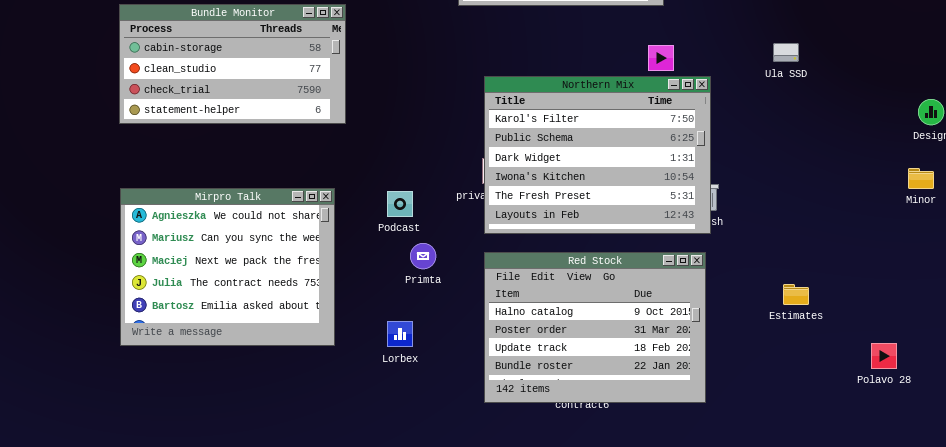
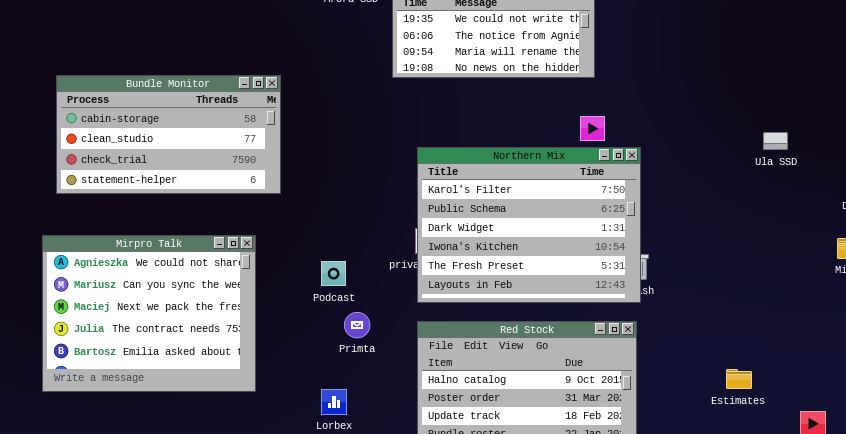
Ula SSD: [773,43,799,62] -> [763,132,788,150], moved
Mirpro Talk: [120,188,335,346] -> [42,235,256,392], moved
Estimates: [783,284,809,305] -> [726,369,752,389], moved

